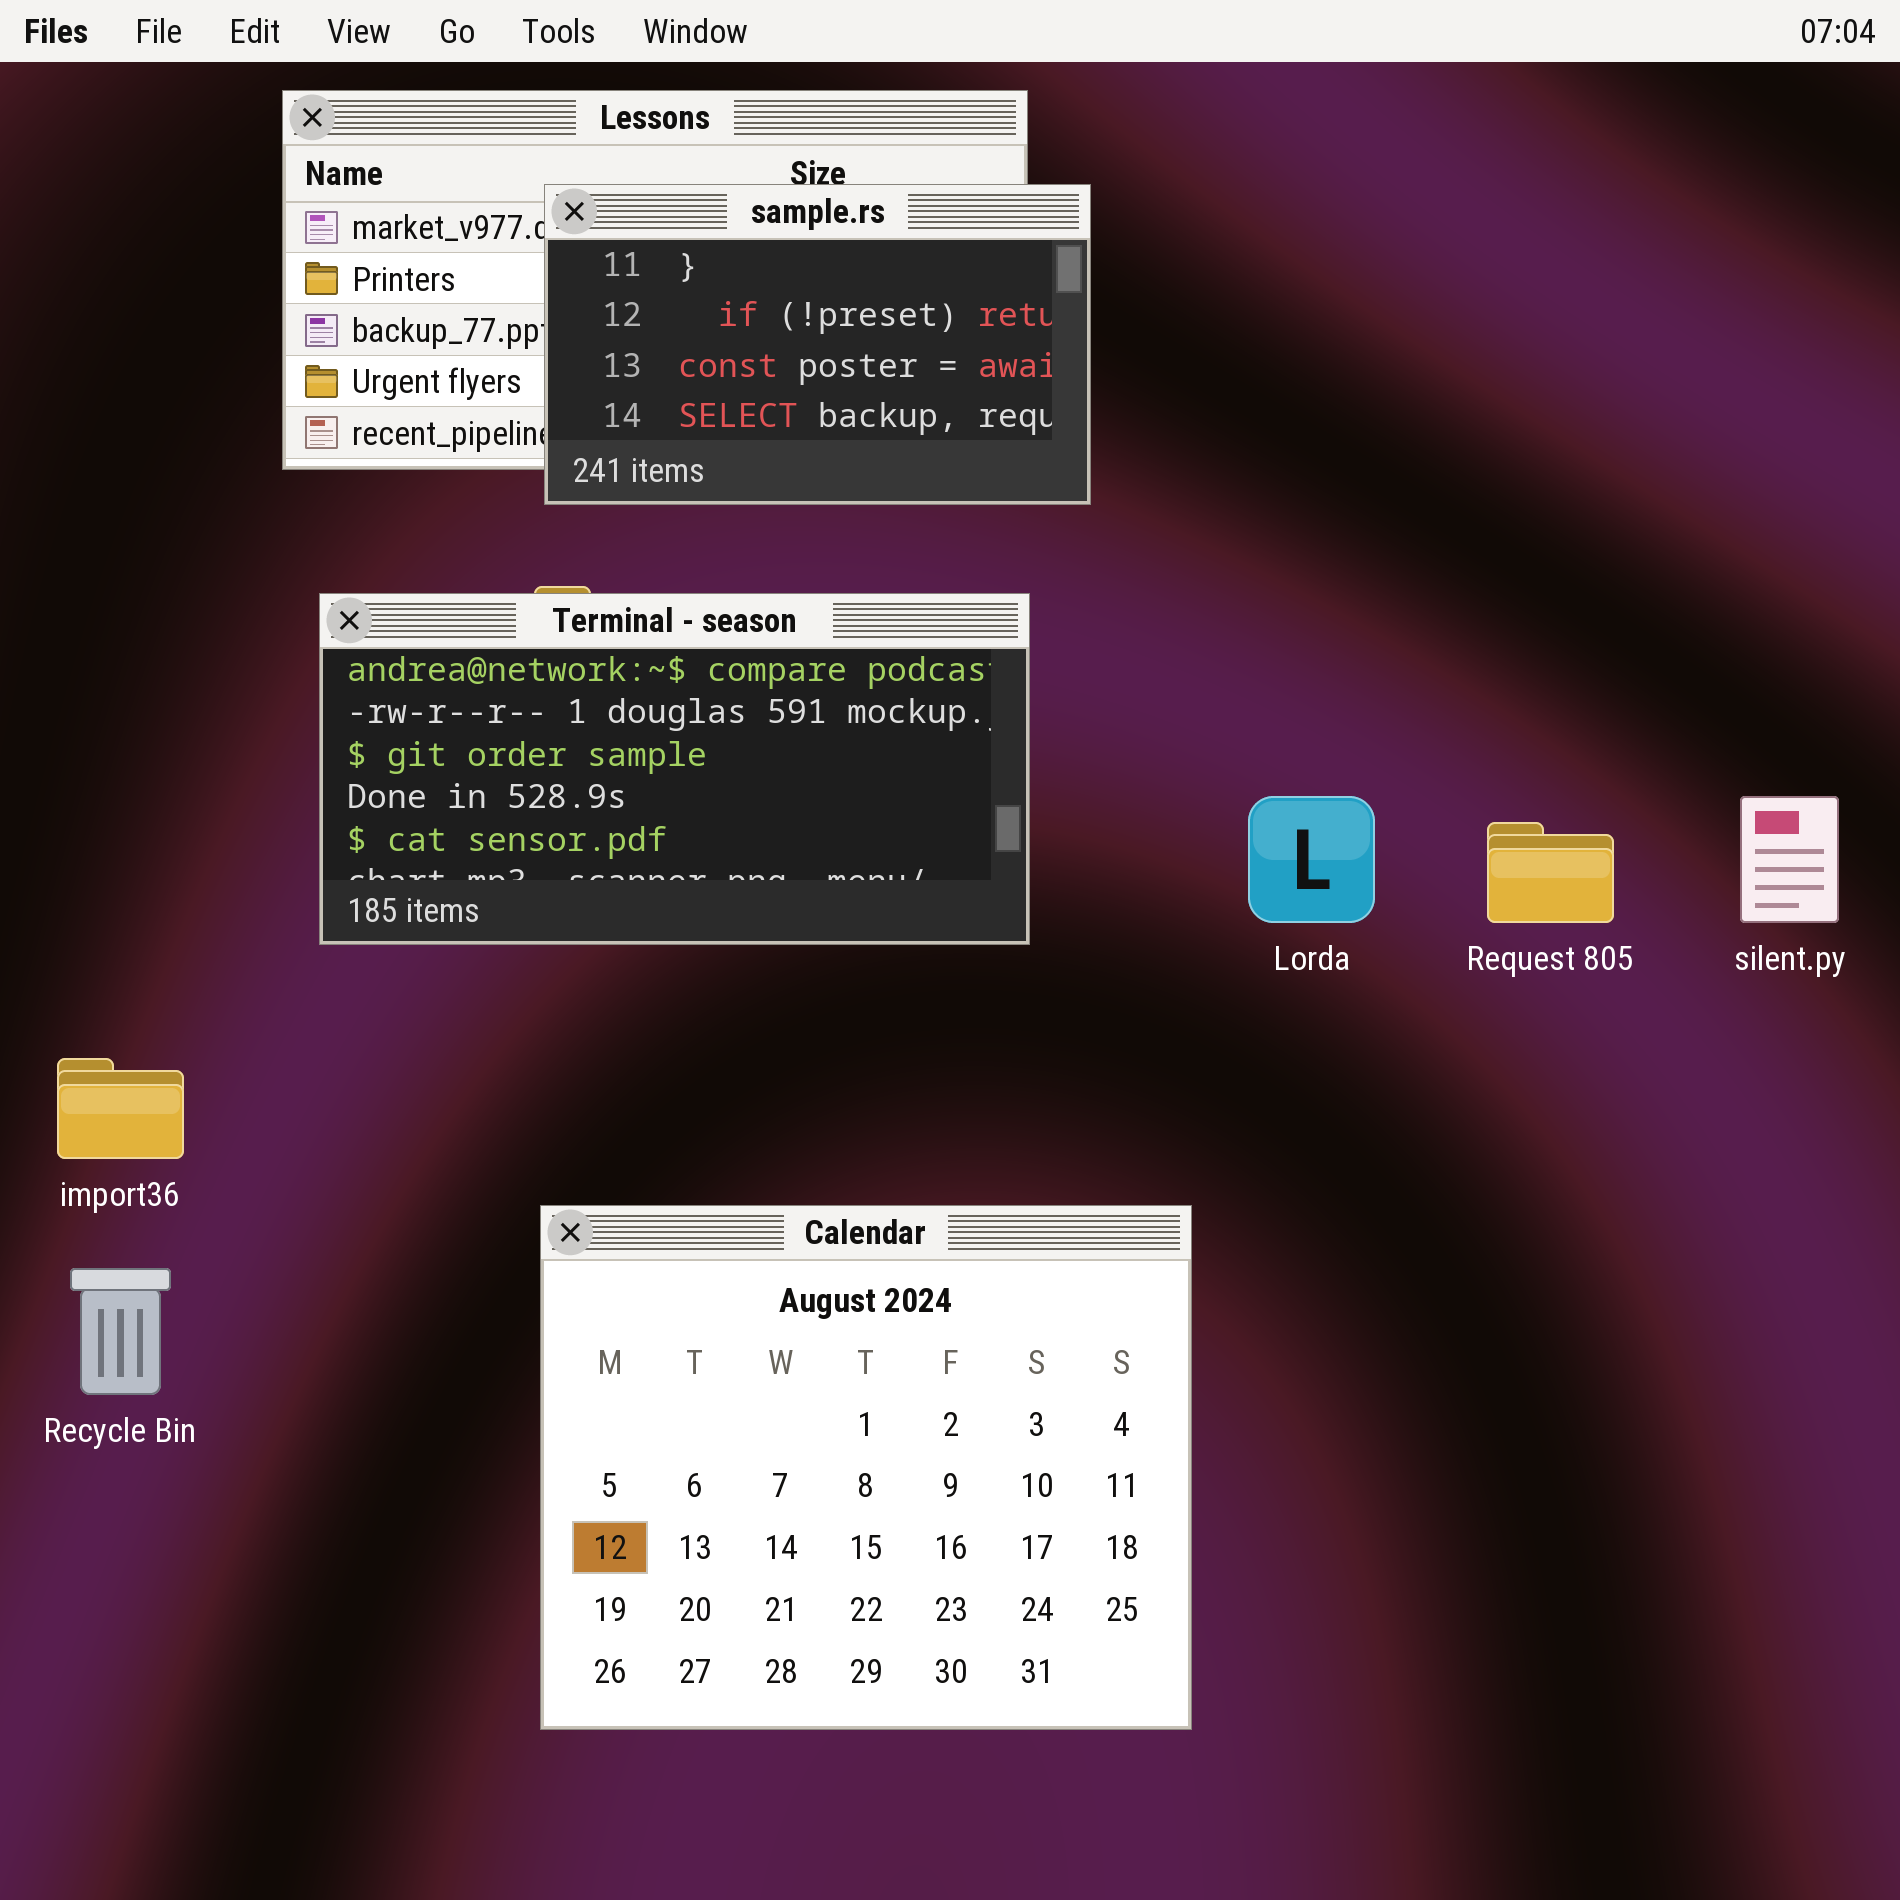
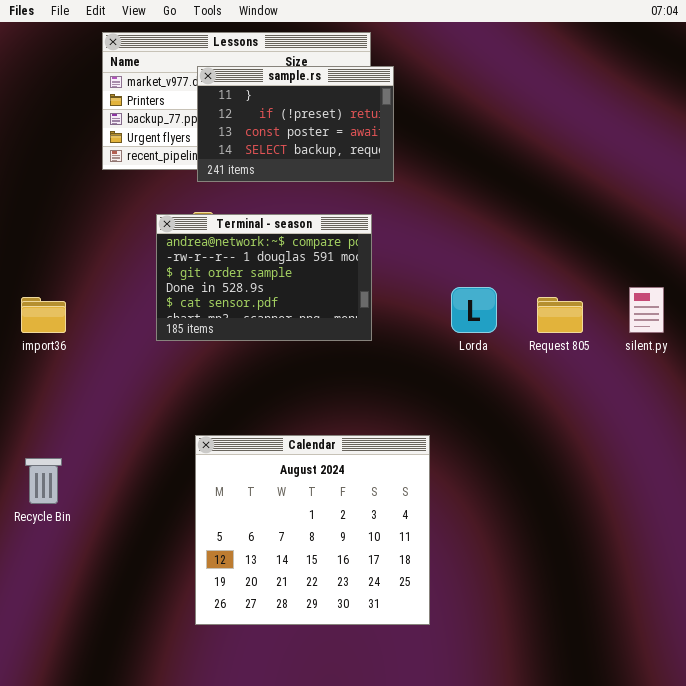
Terminal - season: [319,593,1030,945] -> [156,214,372,341], resized
import36: [57,1058,184,1159] -> [21,297,66,333], moved

